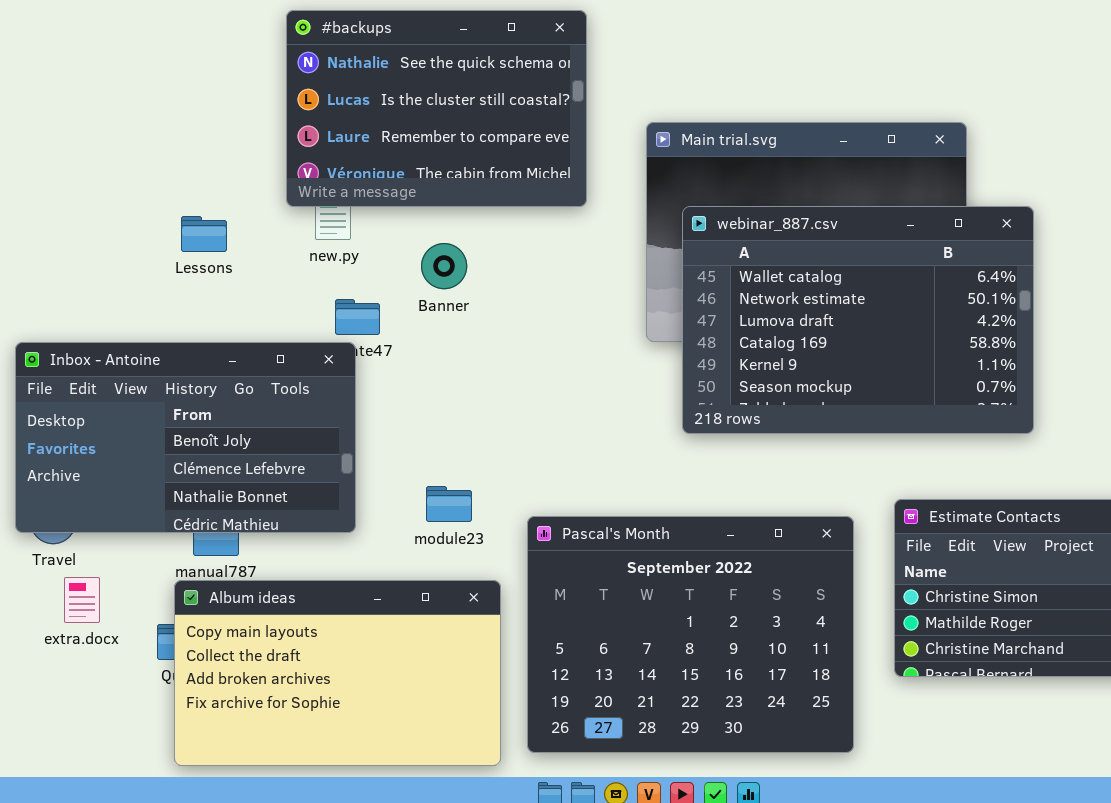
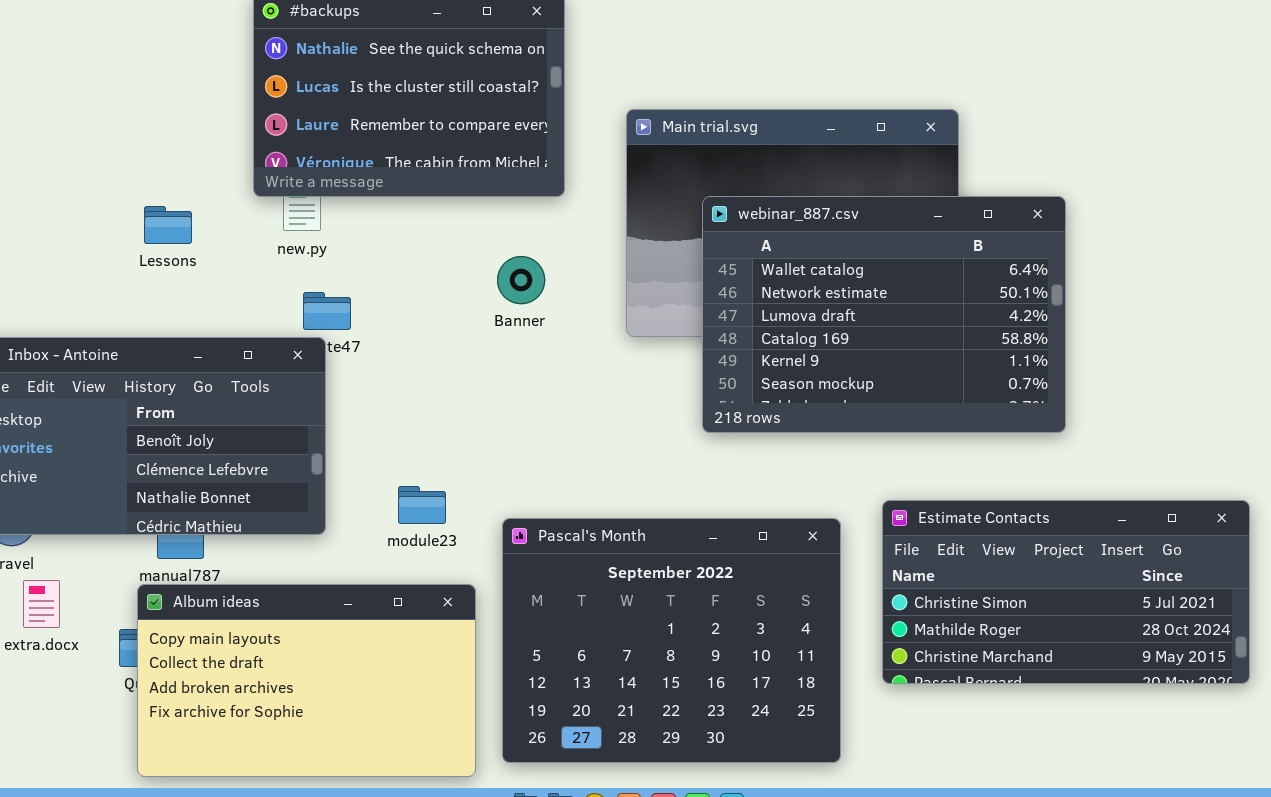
webinar_887.csv: [682,206,1034,434] -> [702,196,1066,433], moved
Banner: [421,243,467,289] -> [497,256,545,304], moved

